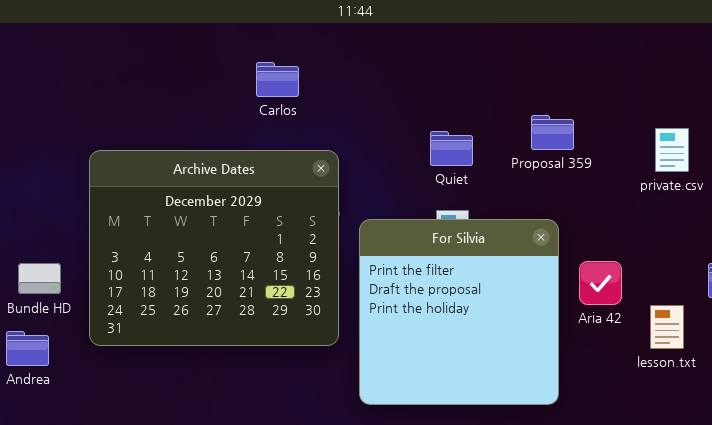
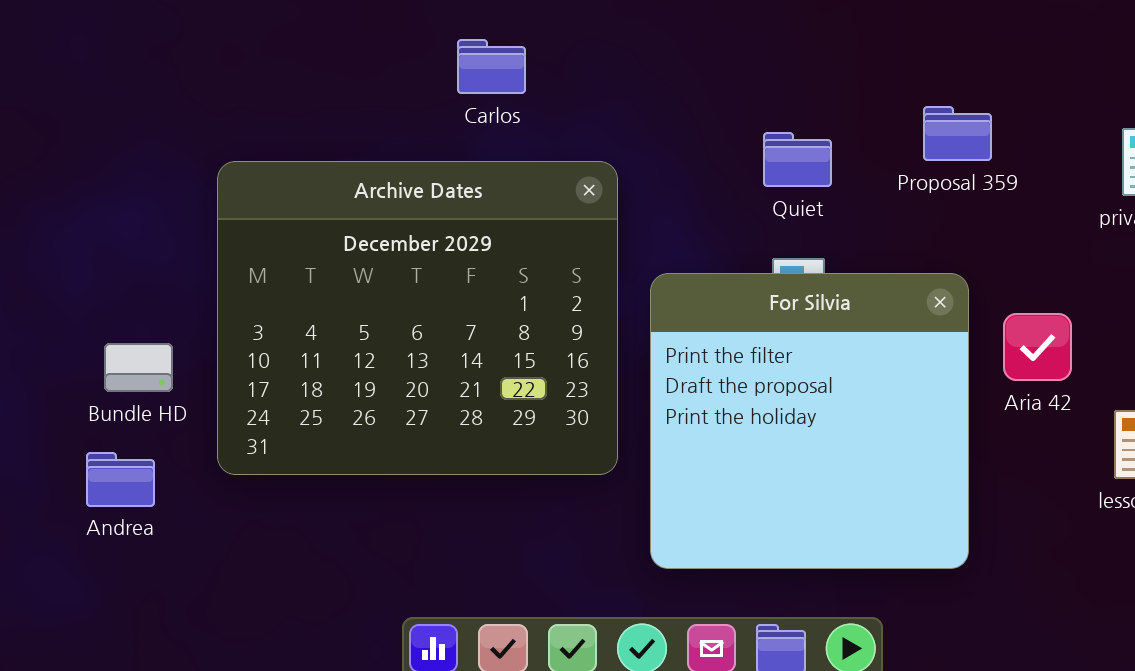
Carlos: [256,62,299,97] -> [457,39,526,94], moved
Aria 42: [579,261,622,305] -> [1003,313,1072,381], moved

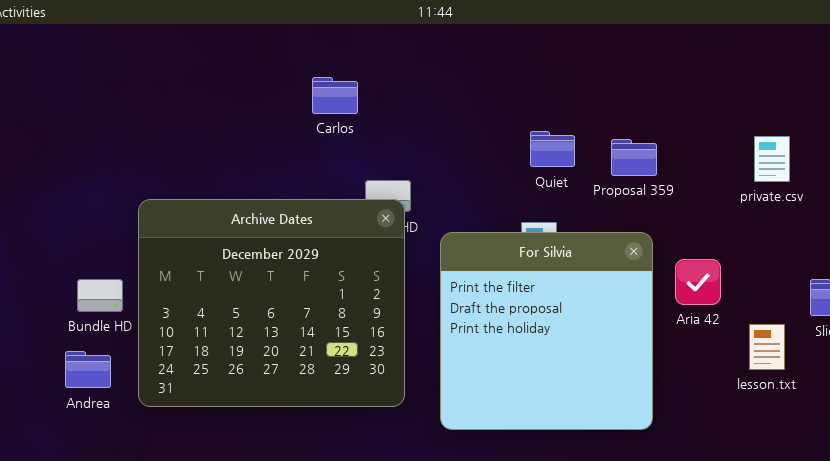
Proposal 359: [923,106,992,161] -> [611,139,657,176], moved
Quiet: [763,132,832,187] -> [530,131,575,167], moved
Archive Dates: [217,161,618,475] -> [138,199,405,407], moved

